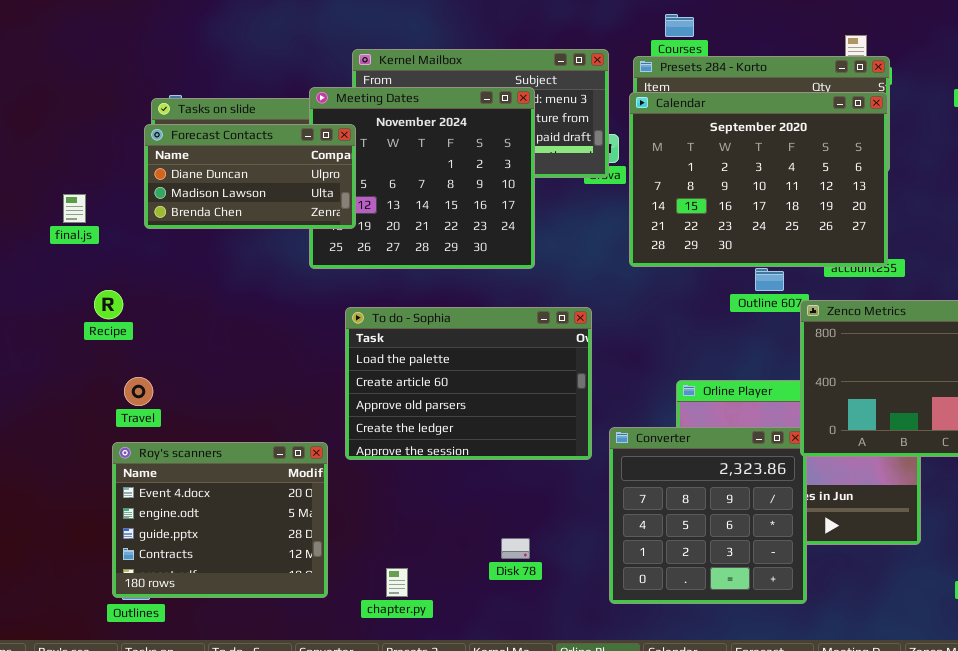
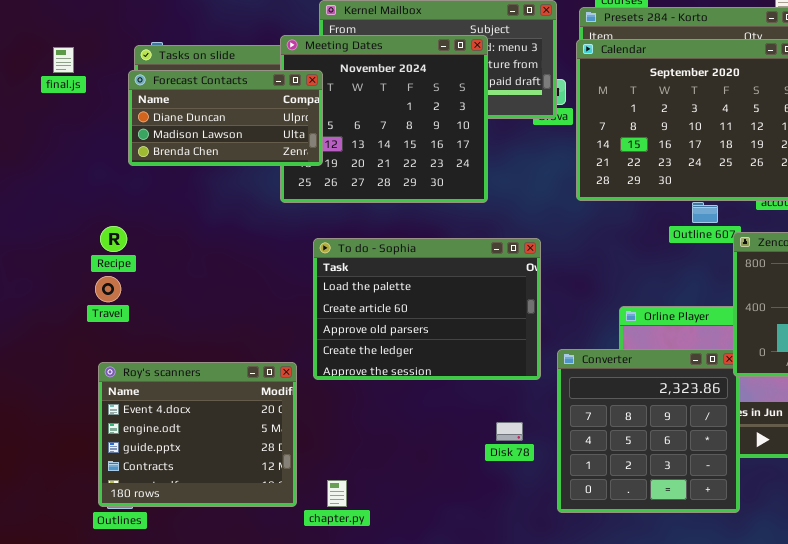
final.js: [63,194,86,223] -> [53,47,74,73], moved
Recipe: [94,290,123,319] -> [100,226,127,252], moved
Travel: [124,377,153,406] -> [95,276,121,302], moved
Disk 78: [501,538,530,559] -> [496,422,523,441], moved
chapter.py: [386,568,408,597] -> [327,480,347,507], moved

